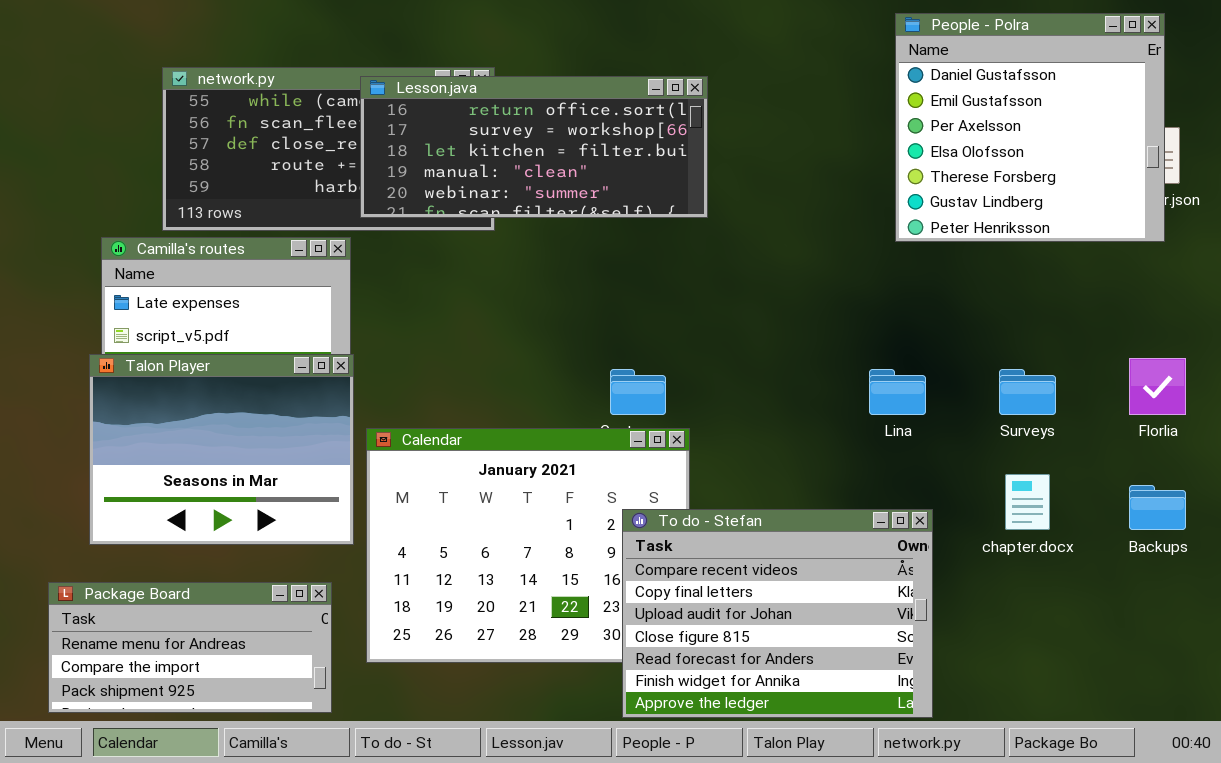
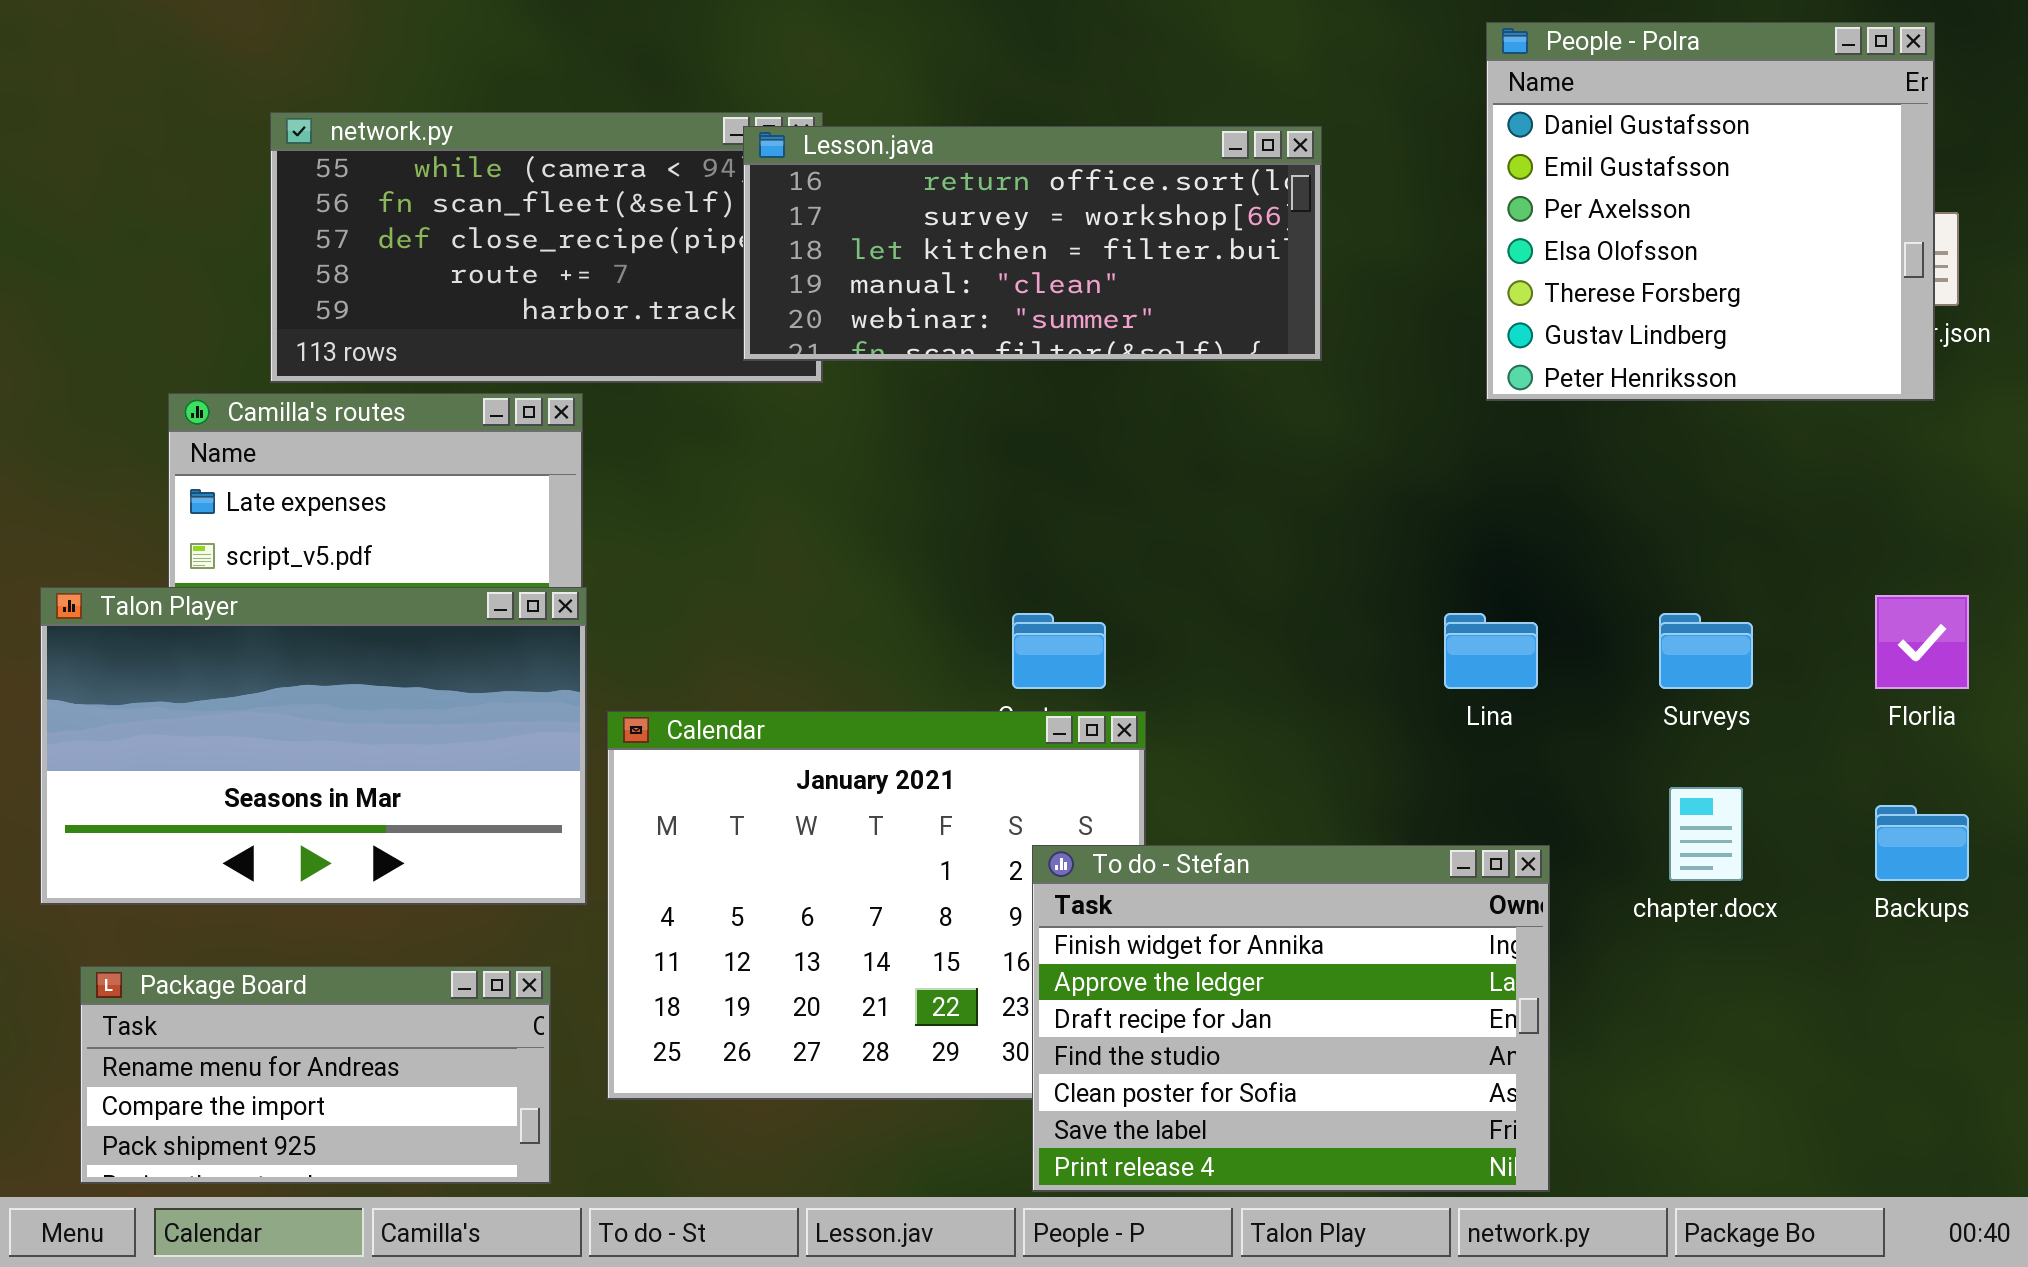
Lesson.java: [360,76,708,218] -> [743,126,1322,361], moved
Talon Player: [89,354,354,545] -> [40,587,587,905], resized
To do - Stefan: [622,509,933,718] -> [1032,845,1550,1192], scrolled down 5 rows

